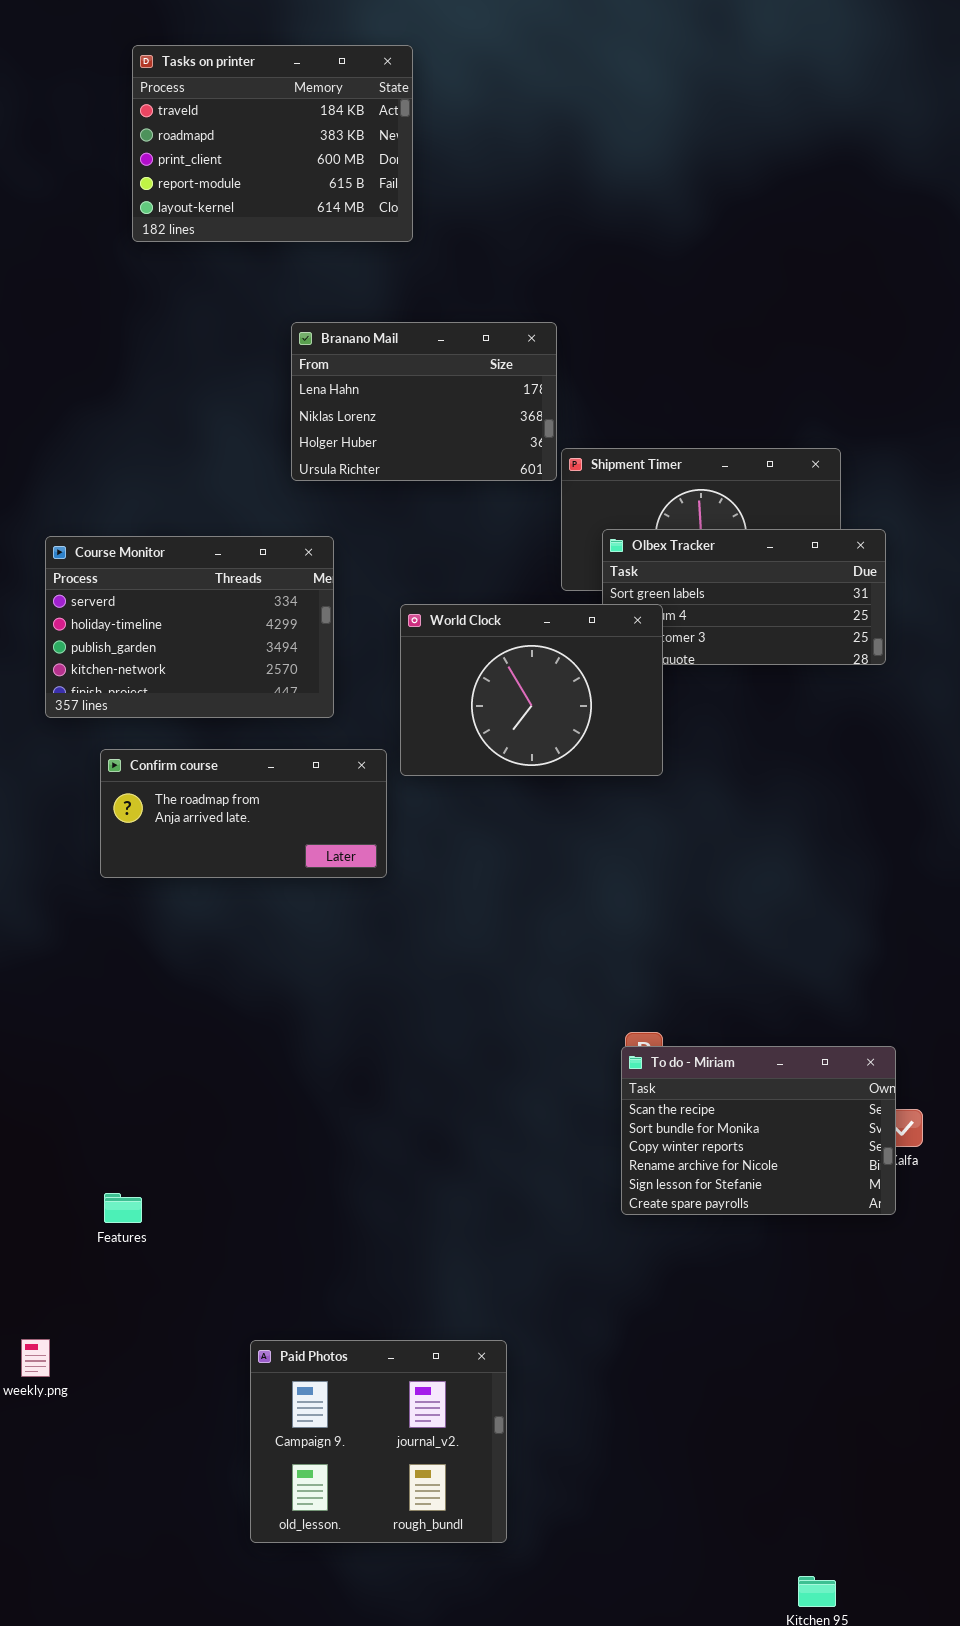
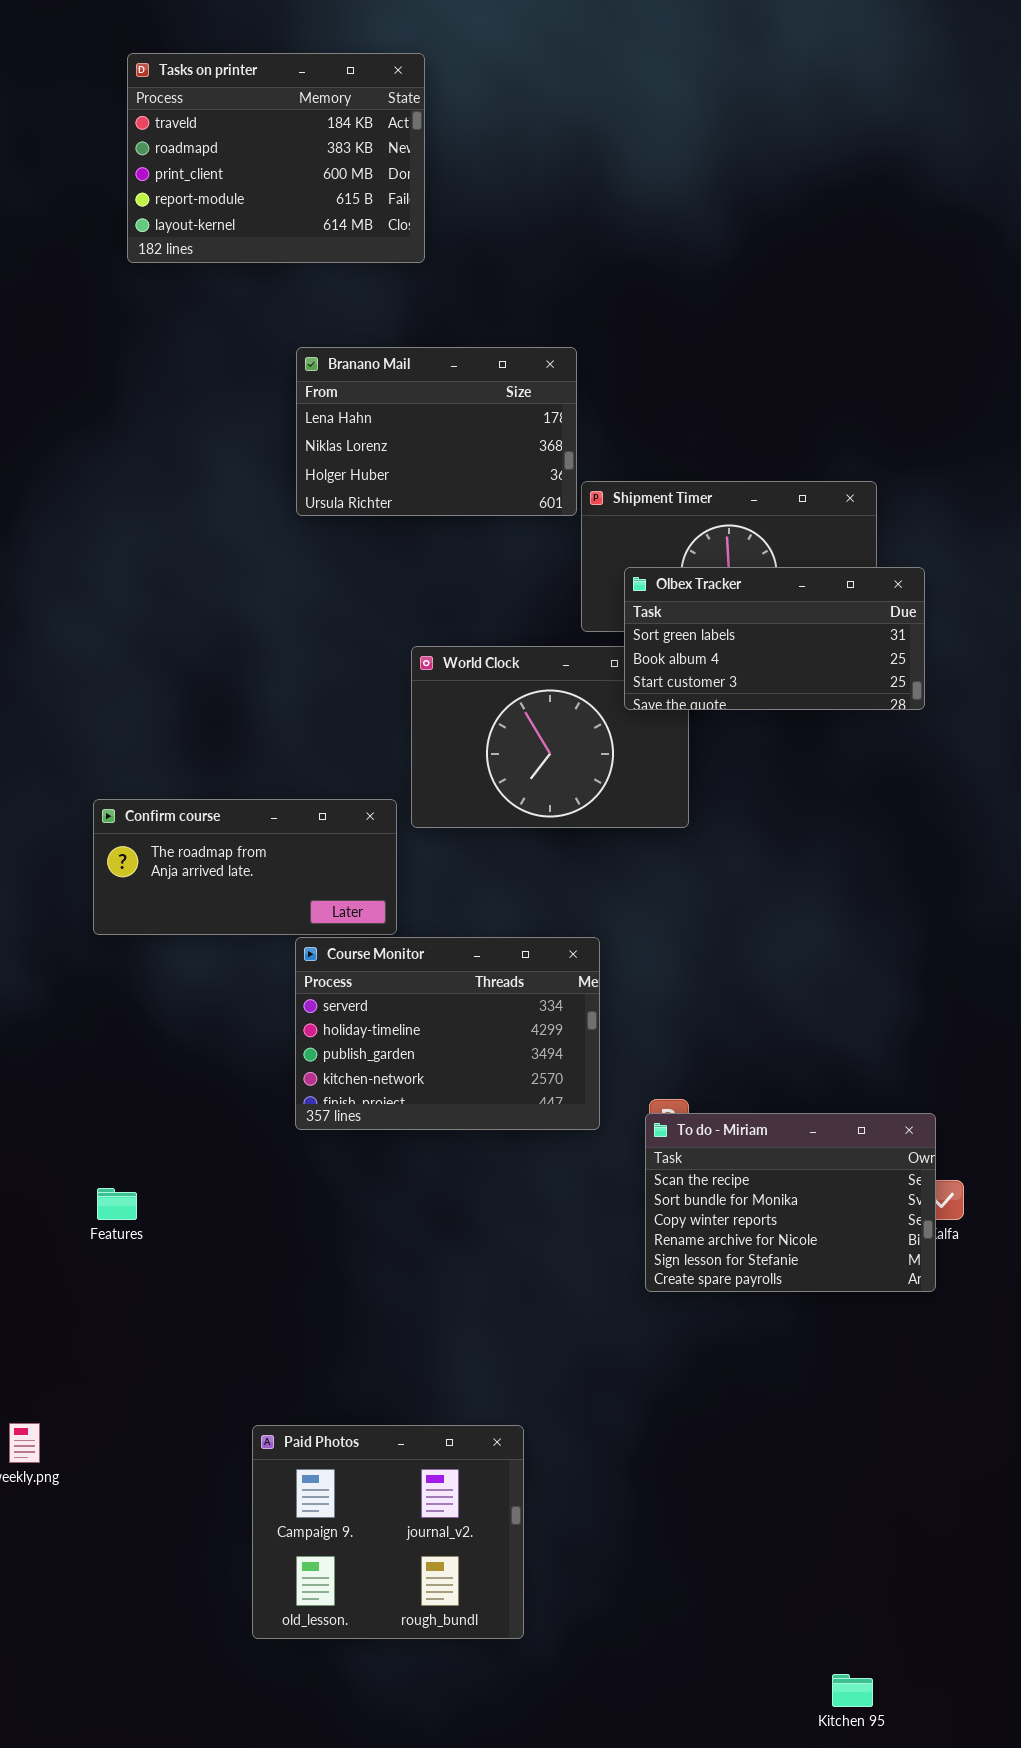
Olbex Tracker: [602,529,886,665] -> [624,567,925,710], raised
Course Monitor: [45,536,334,718] -> [295,937,600,1130], moved
Features: [104,1193,142,1223] -> [97,1188,137,1220], moved

